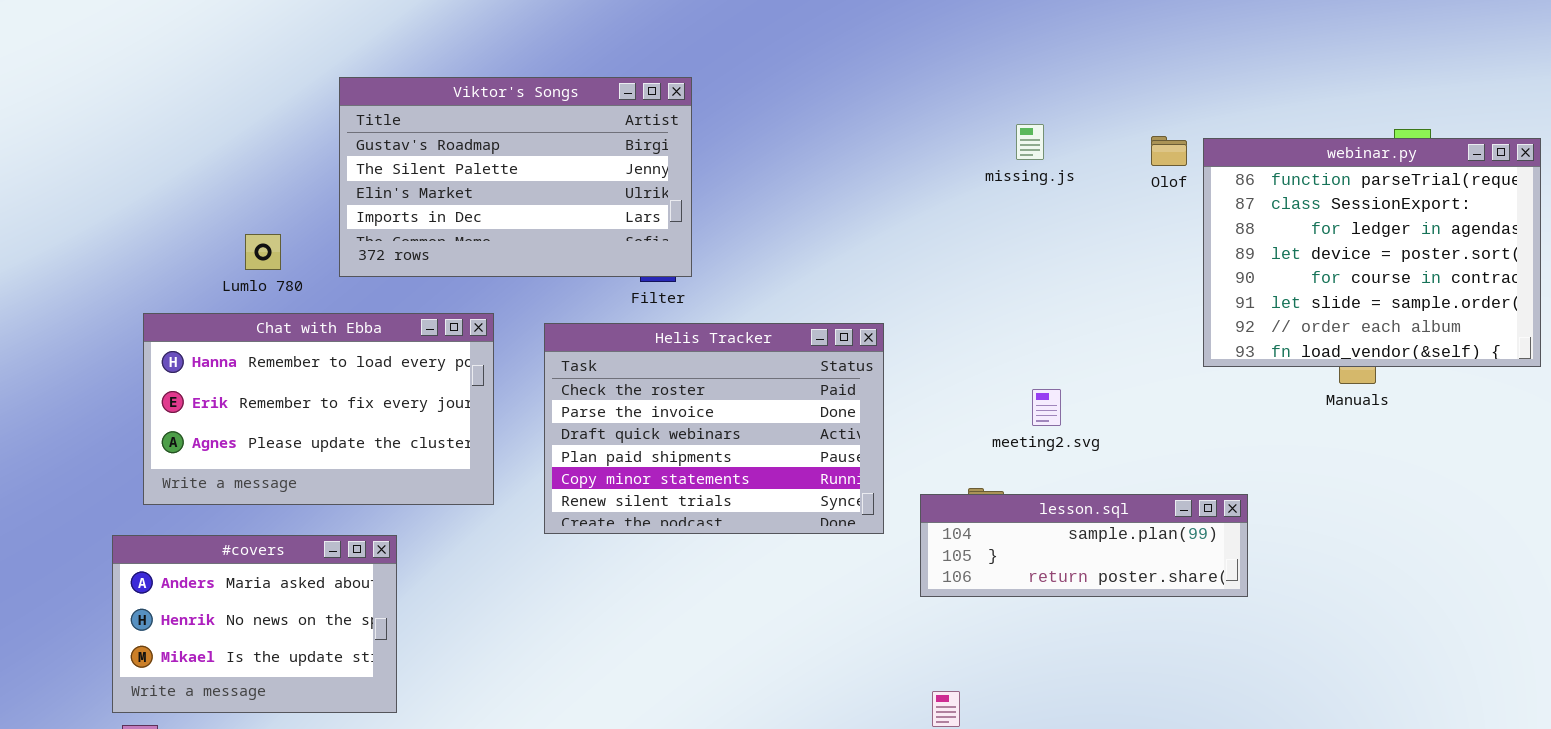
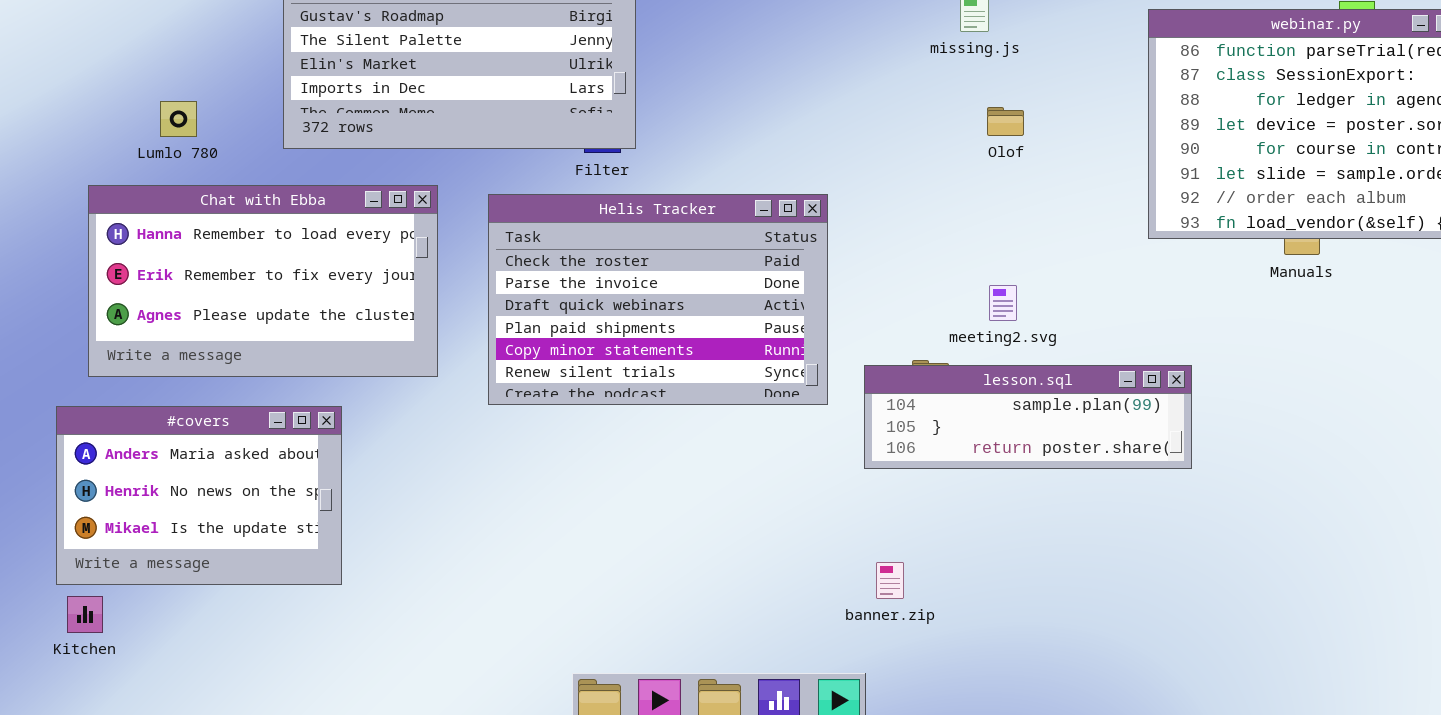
Olof: [1151,136,1187,166] -> [987,107,1024,136], moved
Lumlo 780: [245,234,281,270] -> [160,101,197,137], moved
meeting2.svg: [1032,389,1061,426] -> [989,285,1017,321], moved

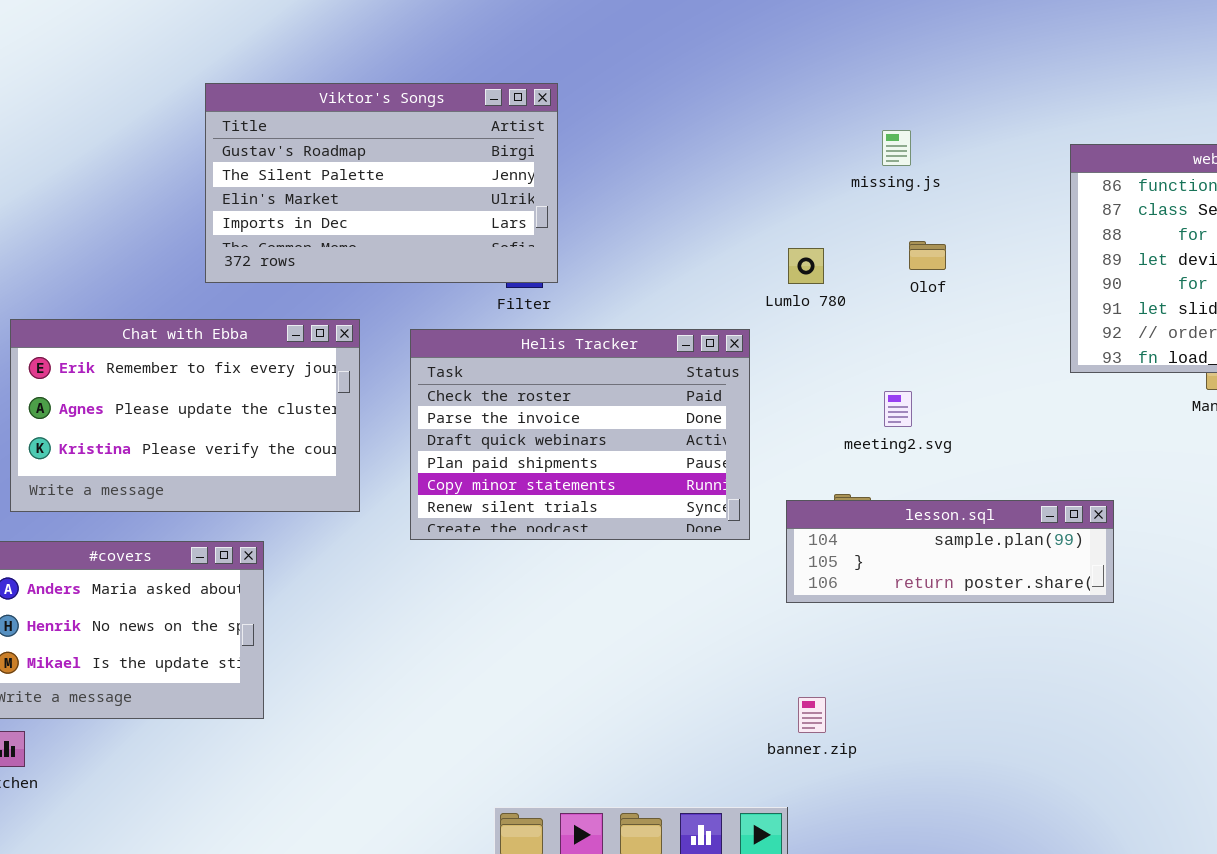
Lumlo 780: [160,101,197,137] -> [788,248,824,284], moved
Chat with Ebba: [88,185,438,377] -> [10,319,360,512], scrolled down 1 row
meeting2.svg: [989,285,1017,321] -> [884,391,912,427], moved

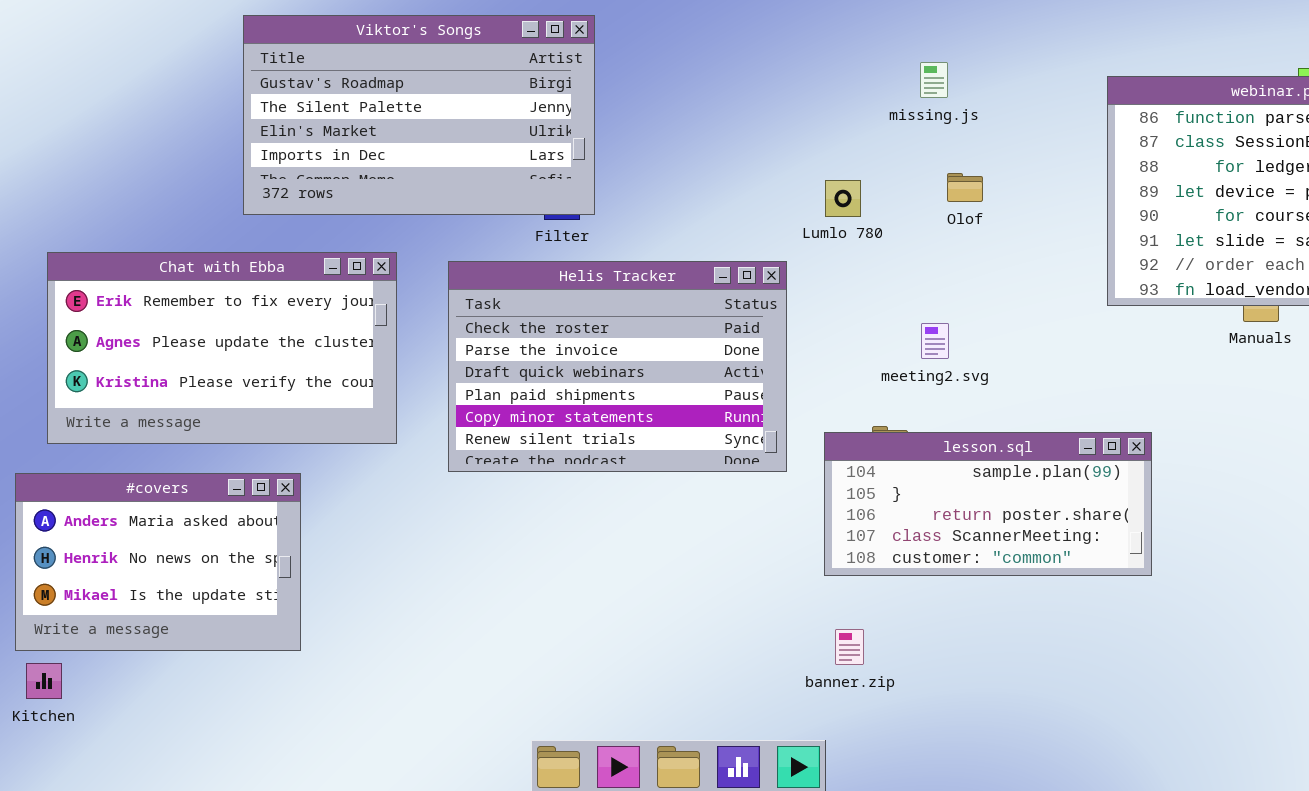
lesson.sql: [786,500,1114,603] -> [824,432,1152,576], resized

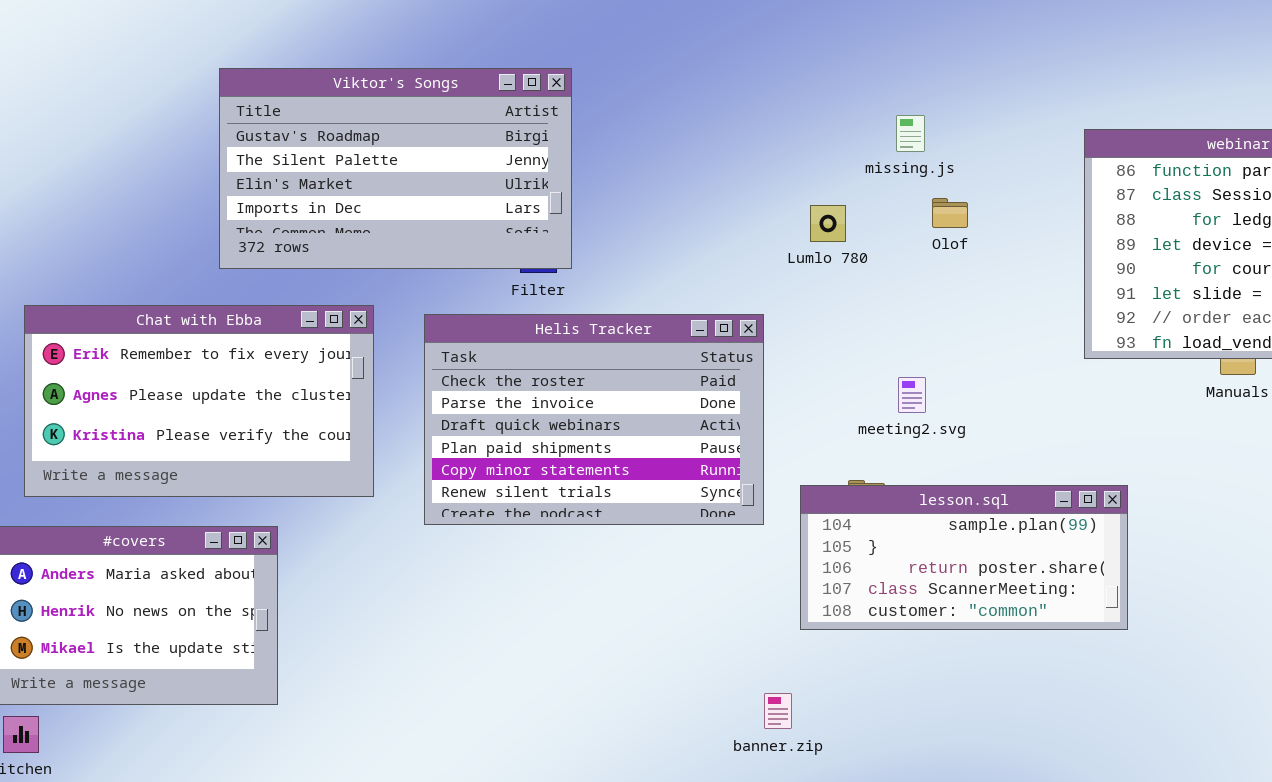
Olof: [947,173,983,202] -> [932,198,968,228], moved
Lumlo 780: [825,180,861,217] -> [810,205,846,242], moved
banner.zip: [835,629,864,665] -> [764,693,792,729], moved

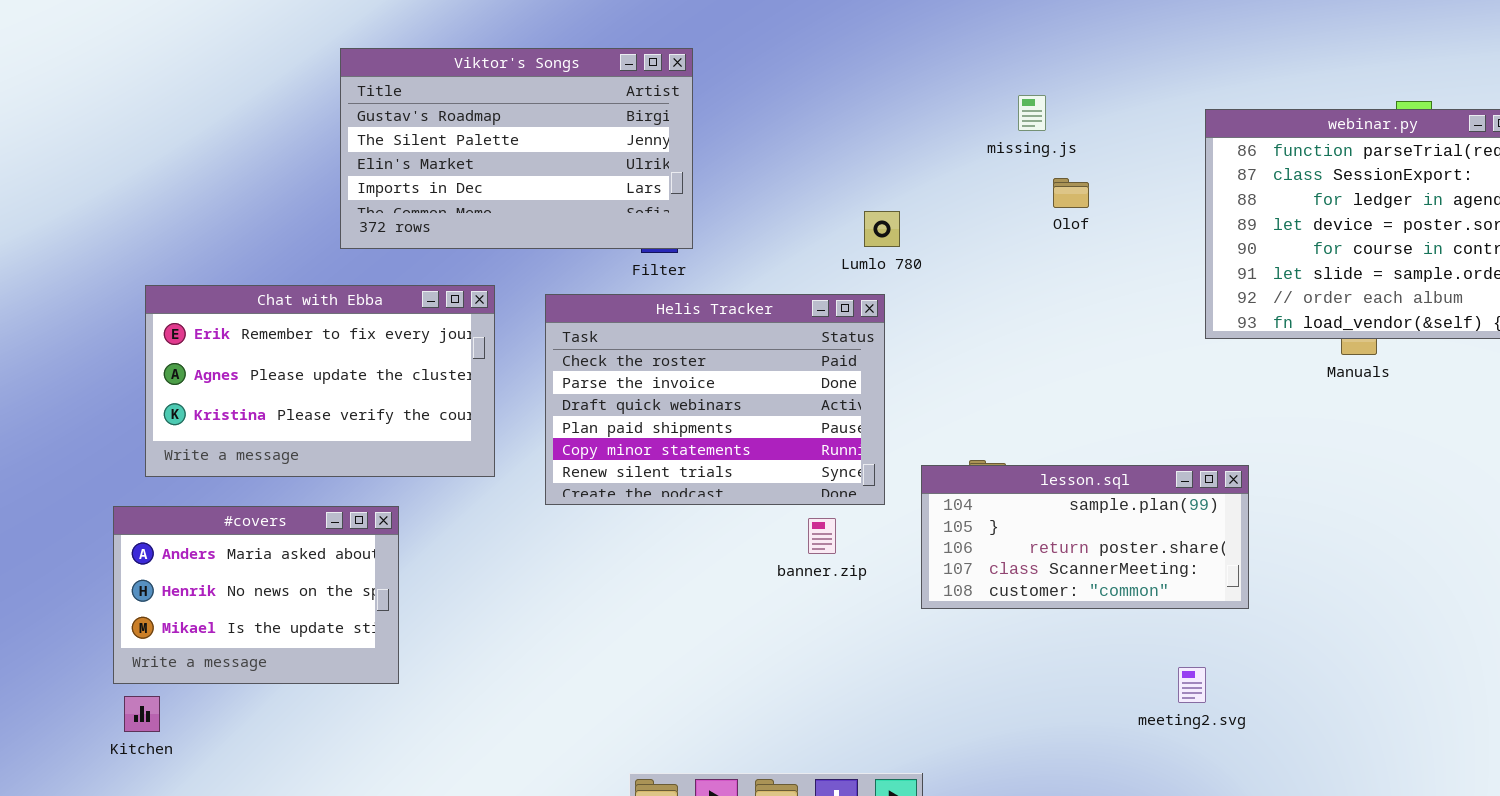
Lumlo 780: [810,205,846,242] -> [864,211,900,247], moved
meeting2.svg: [898,377,926,413] -> [1178,667,1206,703], moved
banner.zip: [764,693,792,729] -> [808,518,836,554], moved

